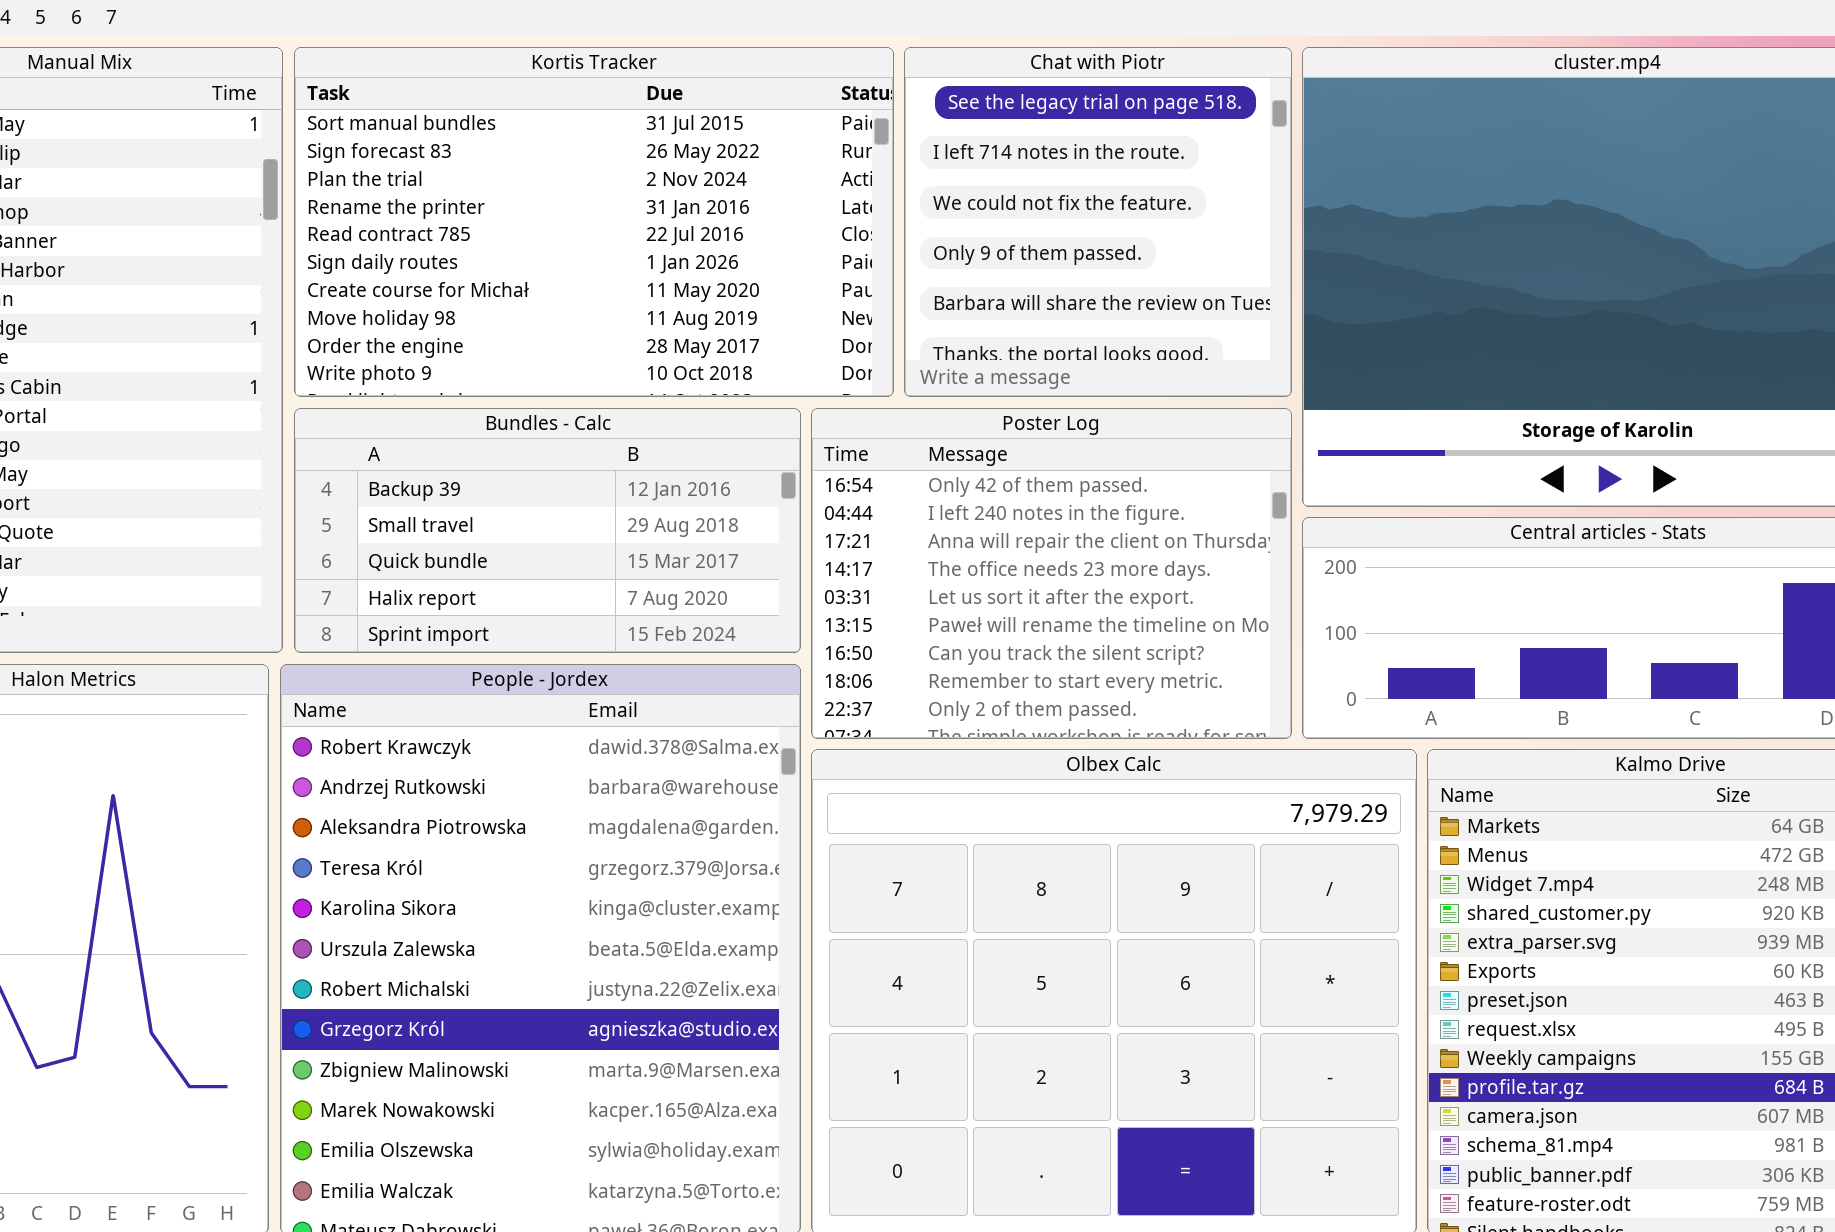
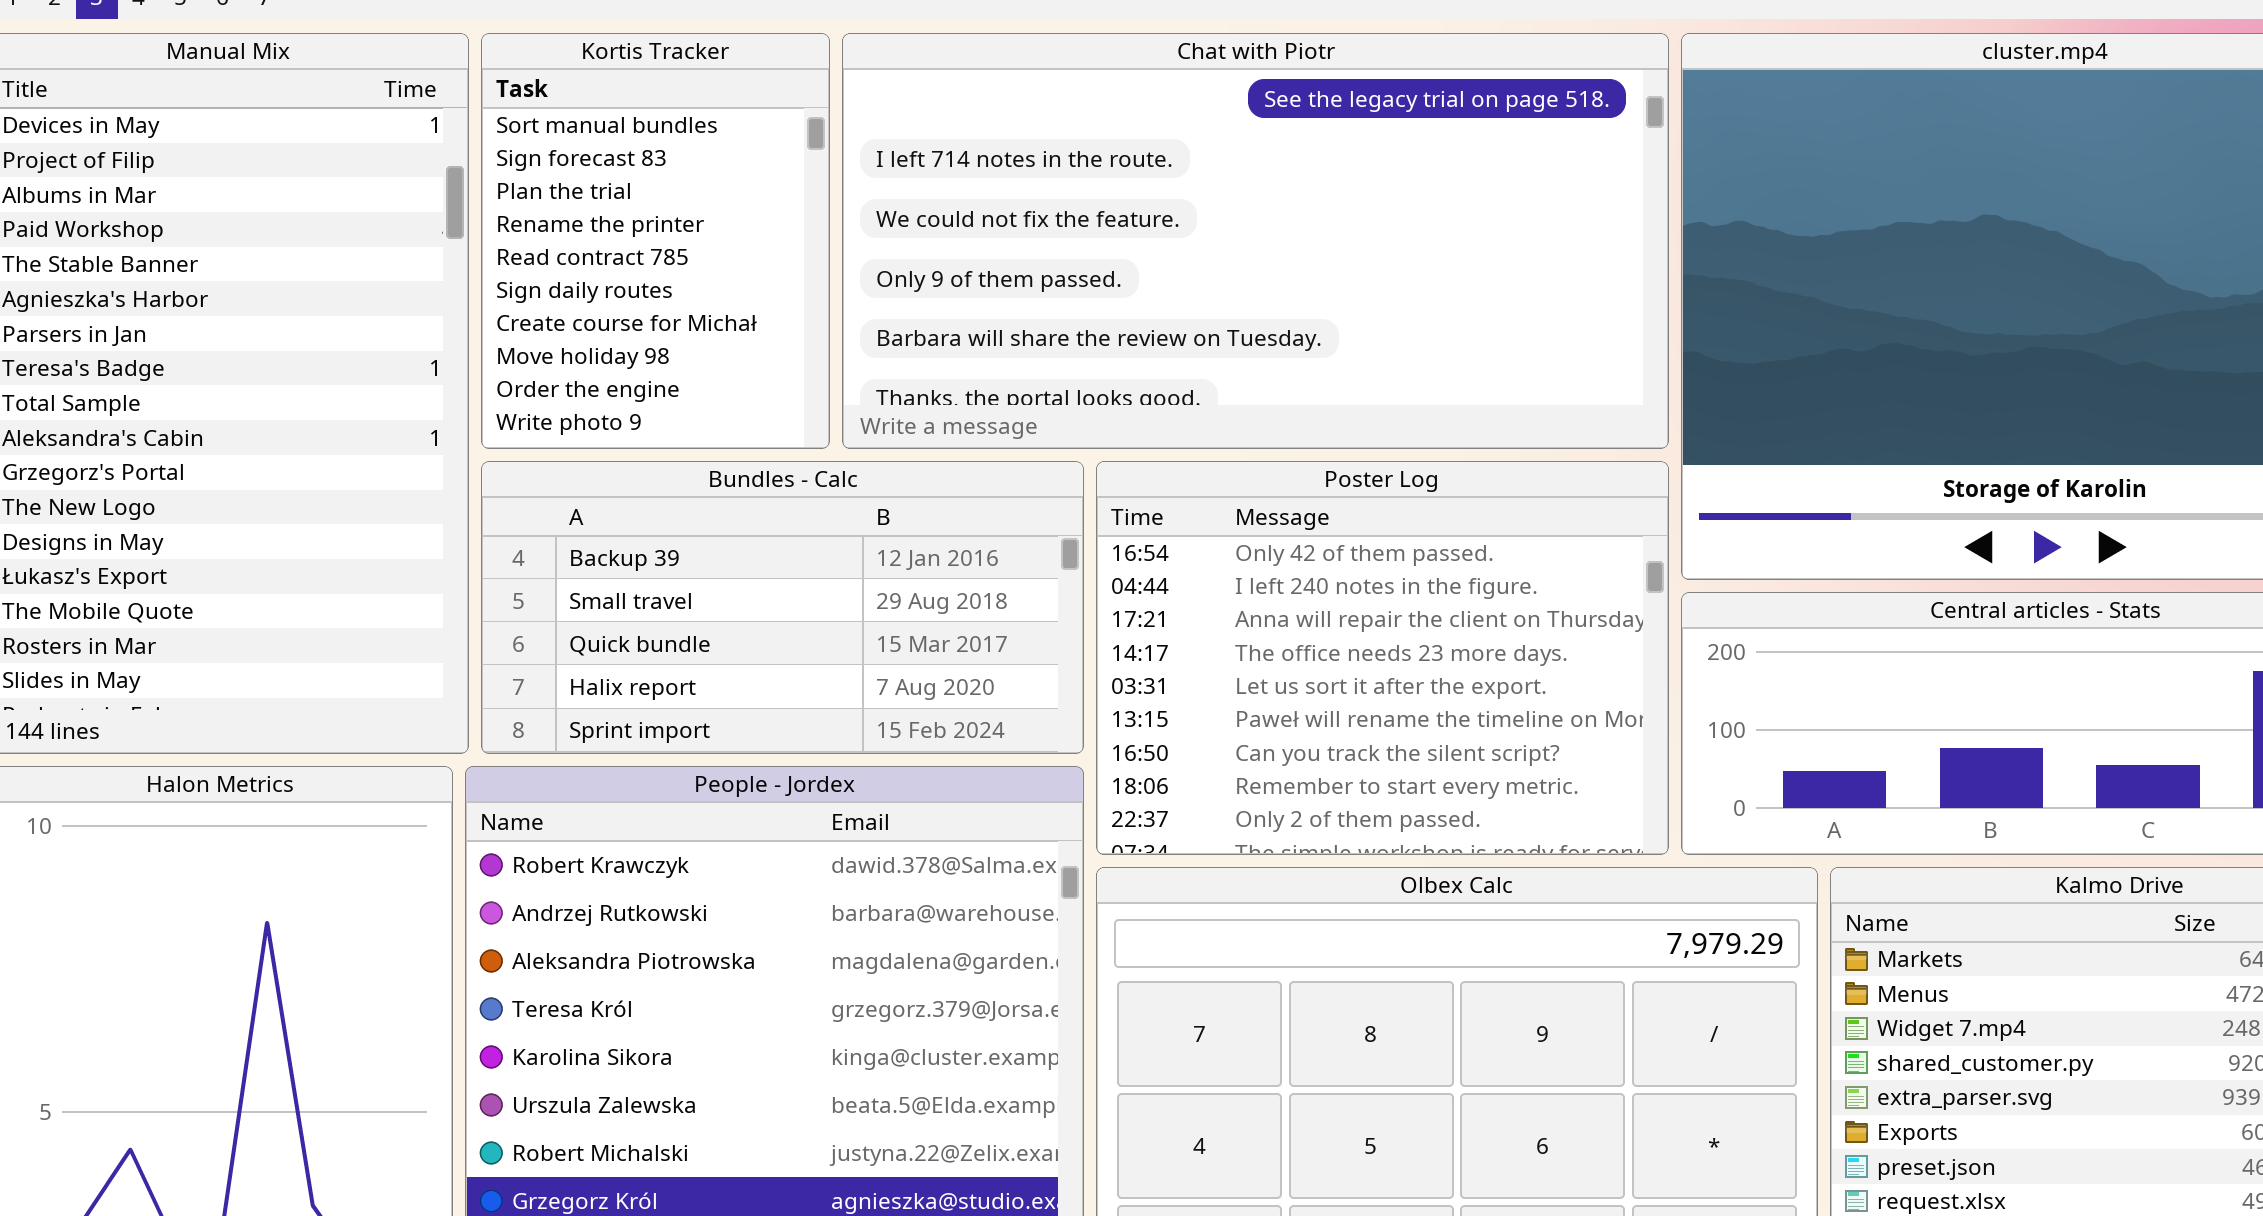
Kortis Tracker: [294,47,894,397] -> [481,33,830,449], resized
Chat with Piotr: [904,47,1292,397] -> [842,33,1669,449], resized

